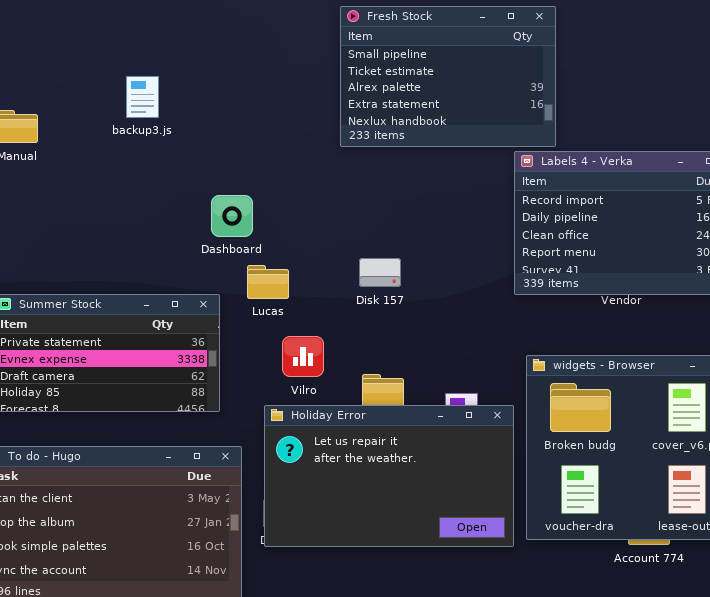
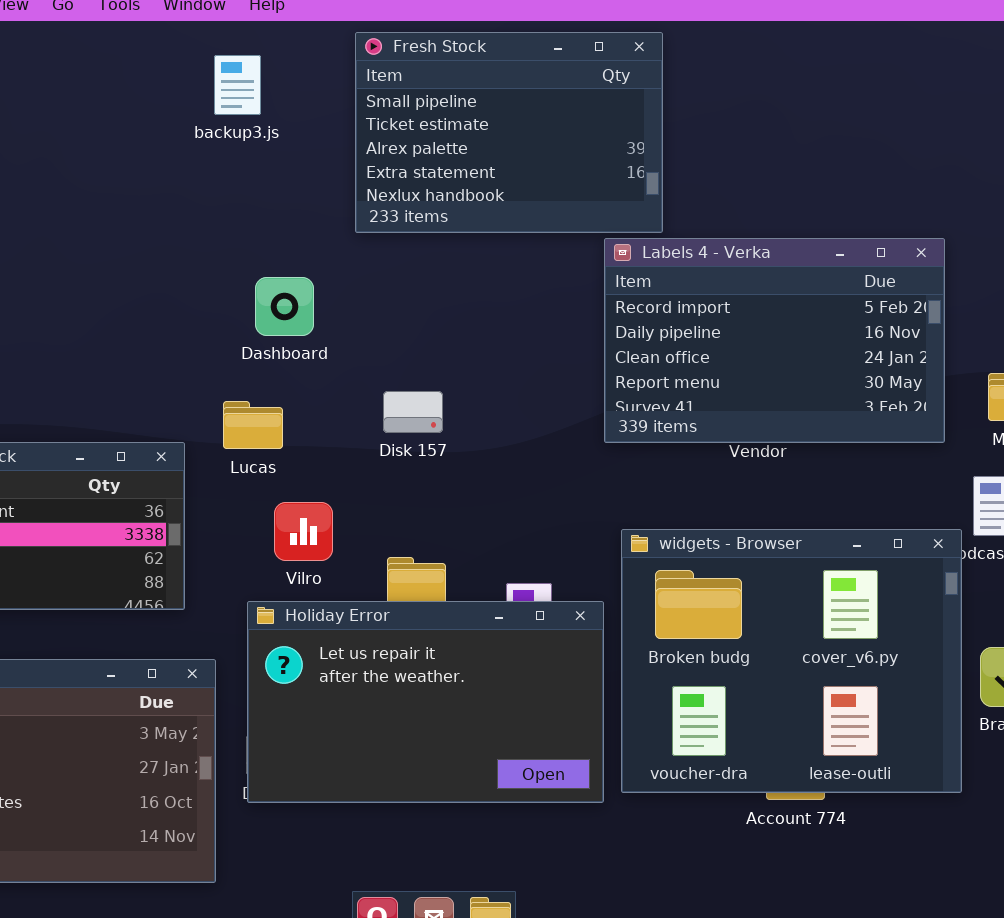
backup3.js: [126,76,159,118] -> [214,55,261,115], moved
Dashboard: [211,195,253,237] -> [255,277,314,336], moved

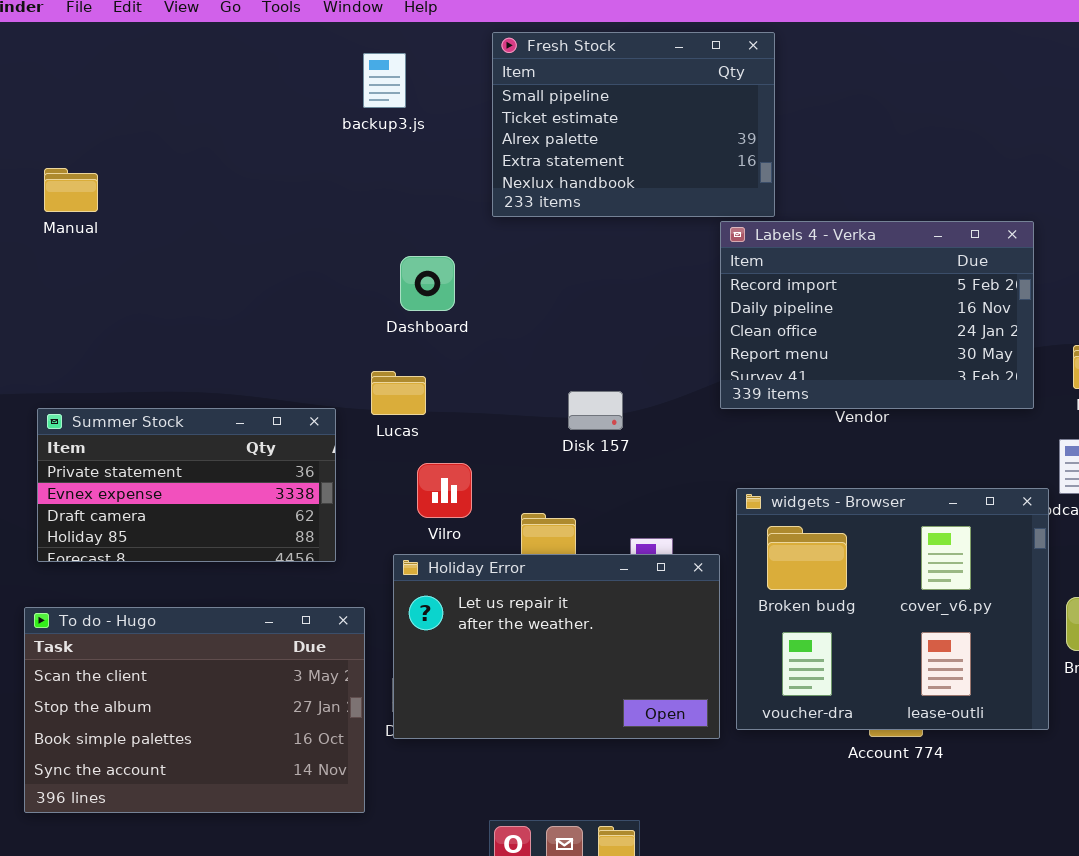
Disk 157: [383,391,443,433] -> [568,391,623,430], moved

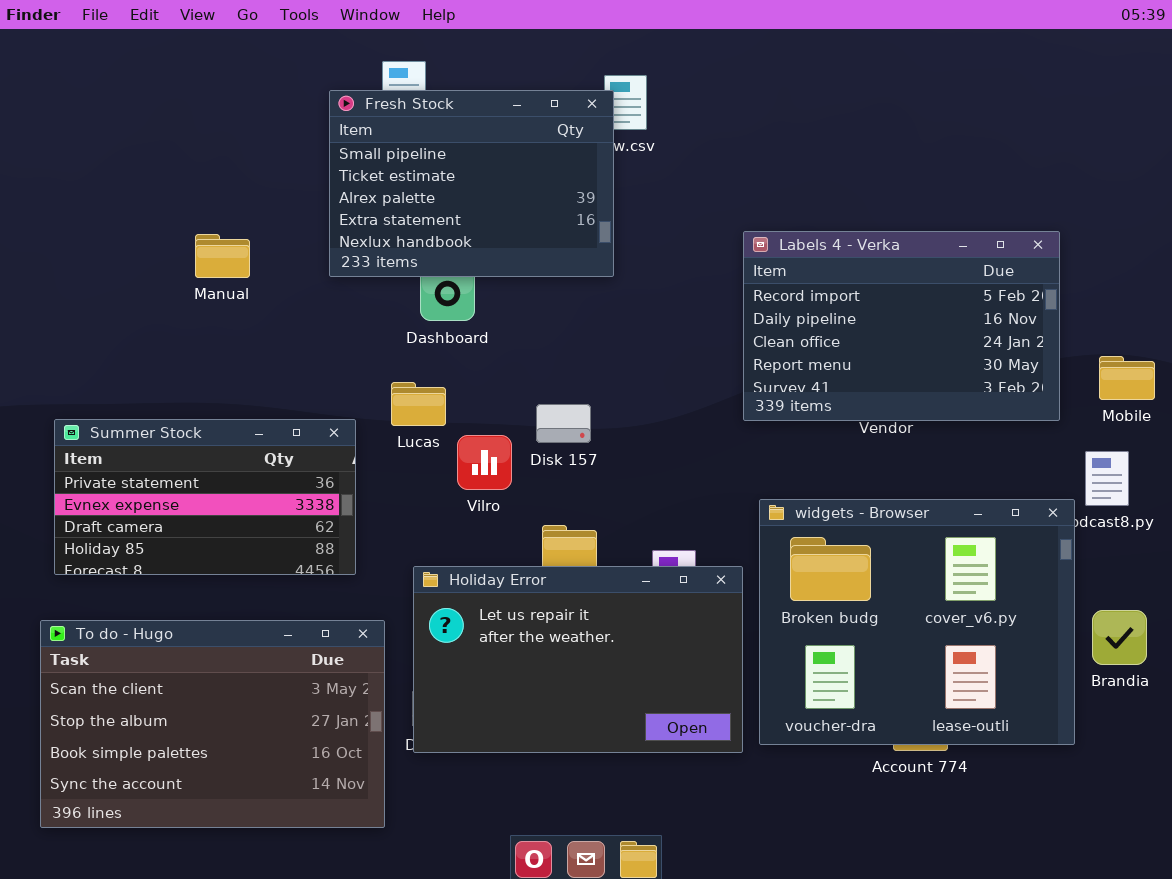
Fresh Stock: [492,32,775,217] -> [329,90,614,277], moved
Manual: [44,168,98,212] -> [195,234,250,278], moved
Disk 157: [568,391,623,430] -> [536,404,591,443], moved
Vilro: [417,463,472,518] -> [457,435,512,490], moved

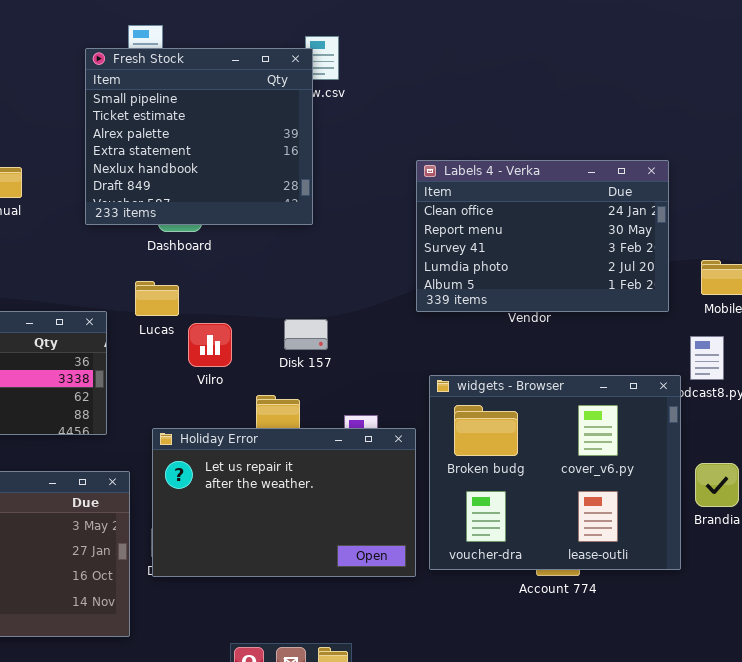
Fresh Stock: [329,90,614,277] -> [85,48,313,225], resized
Labels 4 - Verka: [743,231,1060,421] -> [416,160,669,312], scrolled down 2 rows
Disk 157: [536,404,591,443] -> [284,319,328,350], moved

